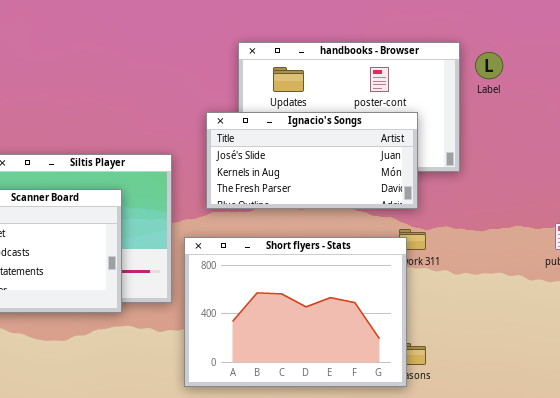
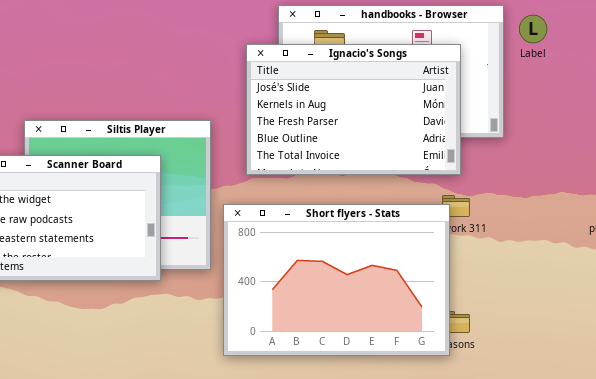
Ignacio's Songs: [206,112,418,209] -> [246,44,461,175], resized

